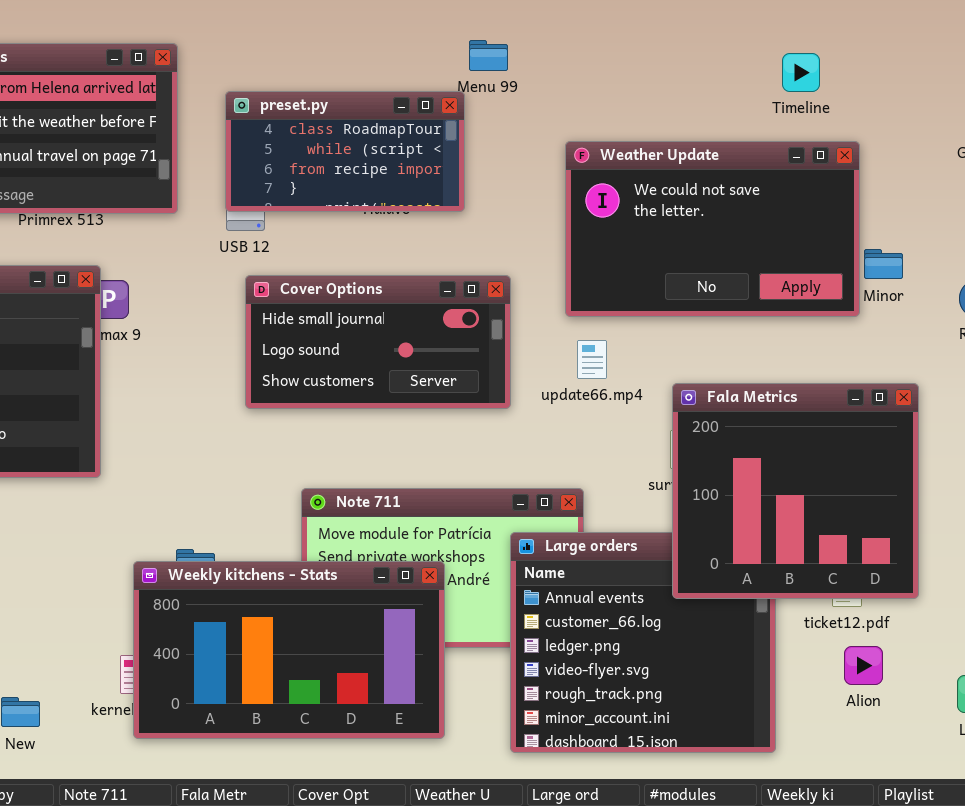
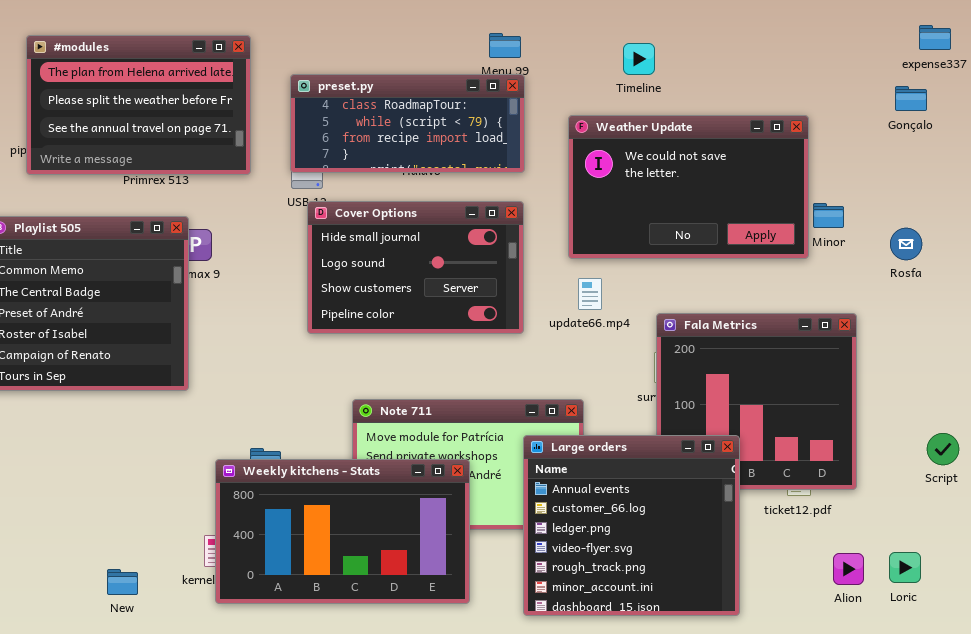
Timeline: [782,53,820,92] -> [623,43,655,75], moved
preset.py: [225,91,465,212] -> [290,74,525,173], resized
Cover Options: [245,275,511,409] -> [307,201,524,334], resized
Large orders: [510,532,776,753] -> [523,435,740,616], raised
Alion: [844,646,883,685] -> [833,553,864,585], moved

